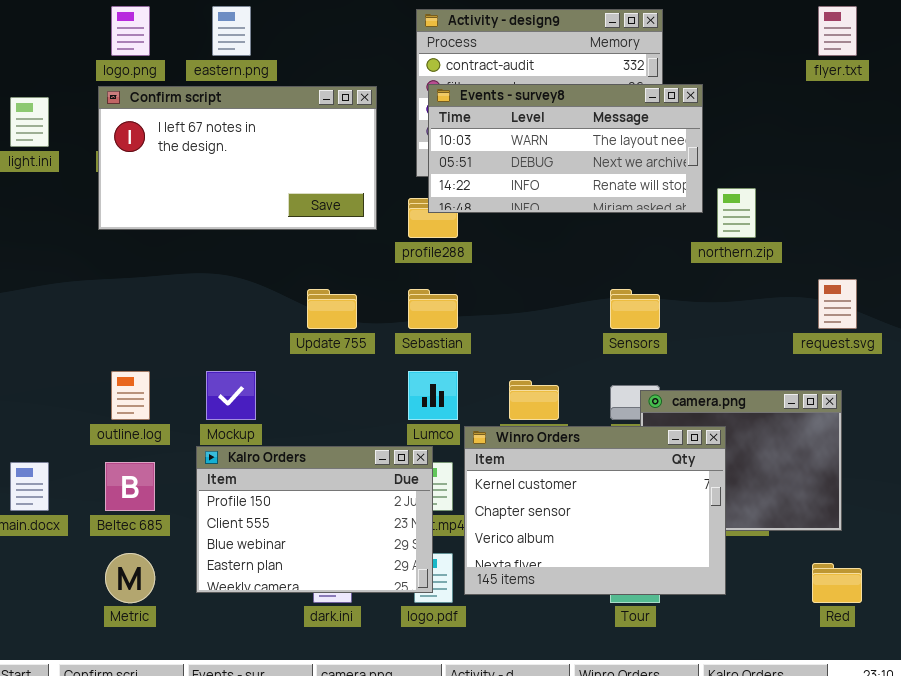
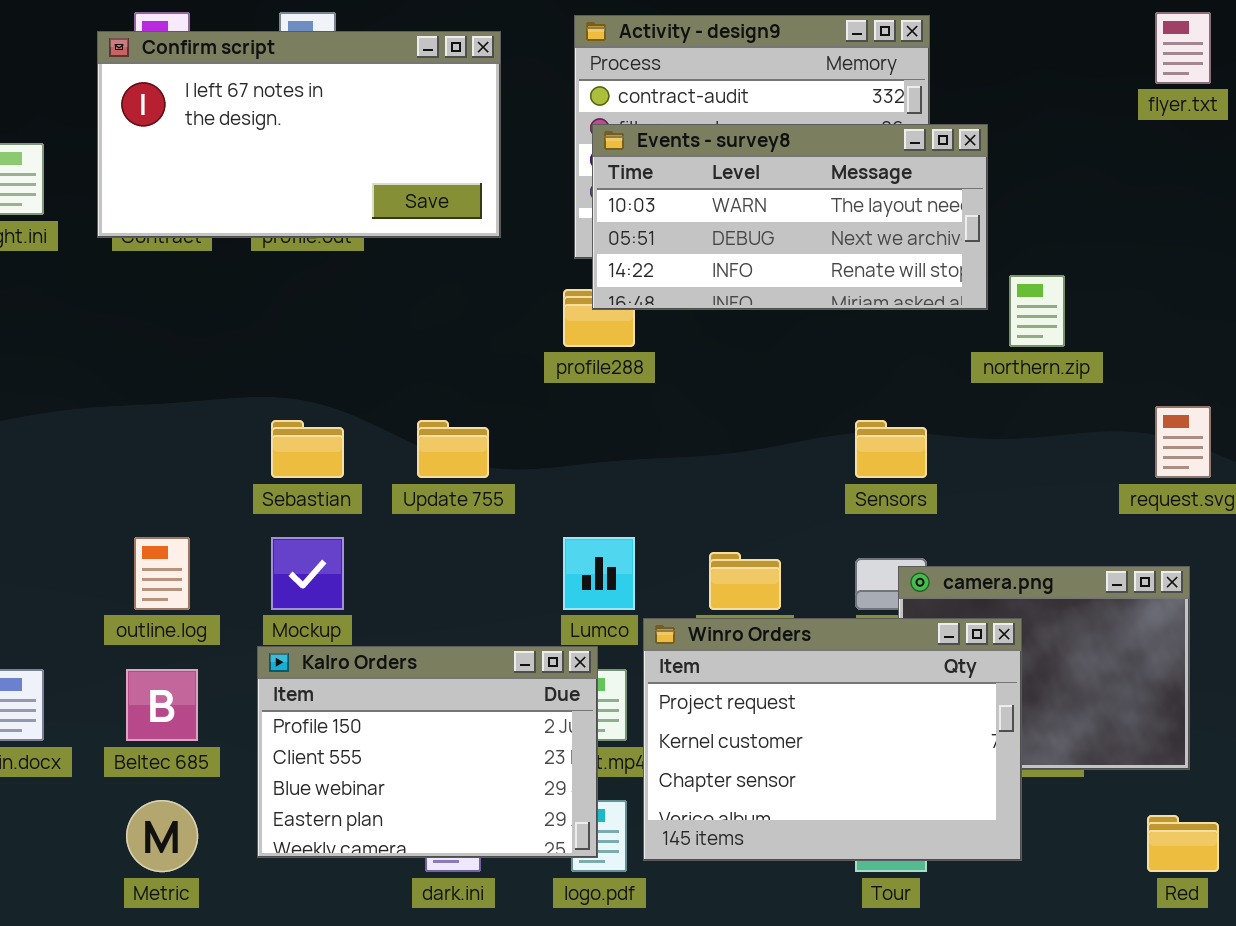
Confirm script: [98,86,377,230] -> [97,31,501,238], moved
Sebastian: [408,289,458,329] -> [271,420,344,478], moved
Winro Orders: [464,426,726,595] -> [643,618,1022,861], scrolled up 1 row

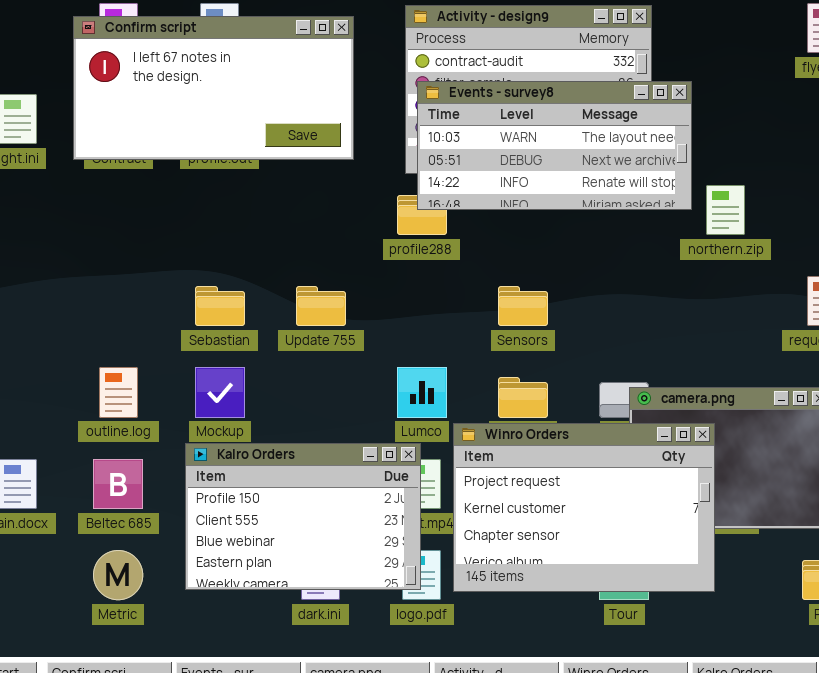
Sensors: [855,420,927,478] -> [498,286,548,326], moved

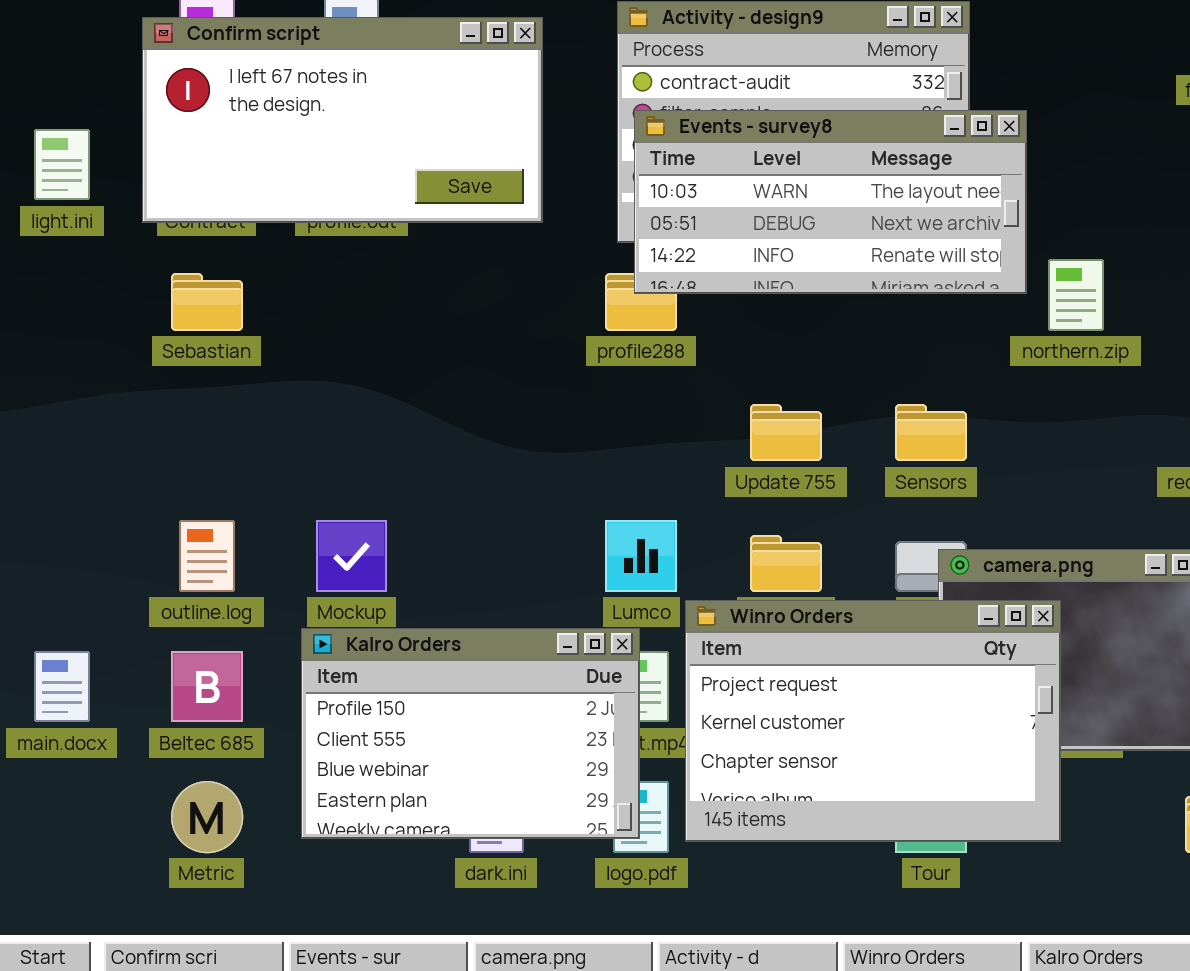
Sebastian: [195,286,245,326] -> [171,273,243,331], moved
Update 755: [296,286,346,326] -> [750,404,822,461], moved
Sensors: [498,286,548,326] -> [895,404,967,461], moved

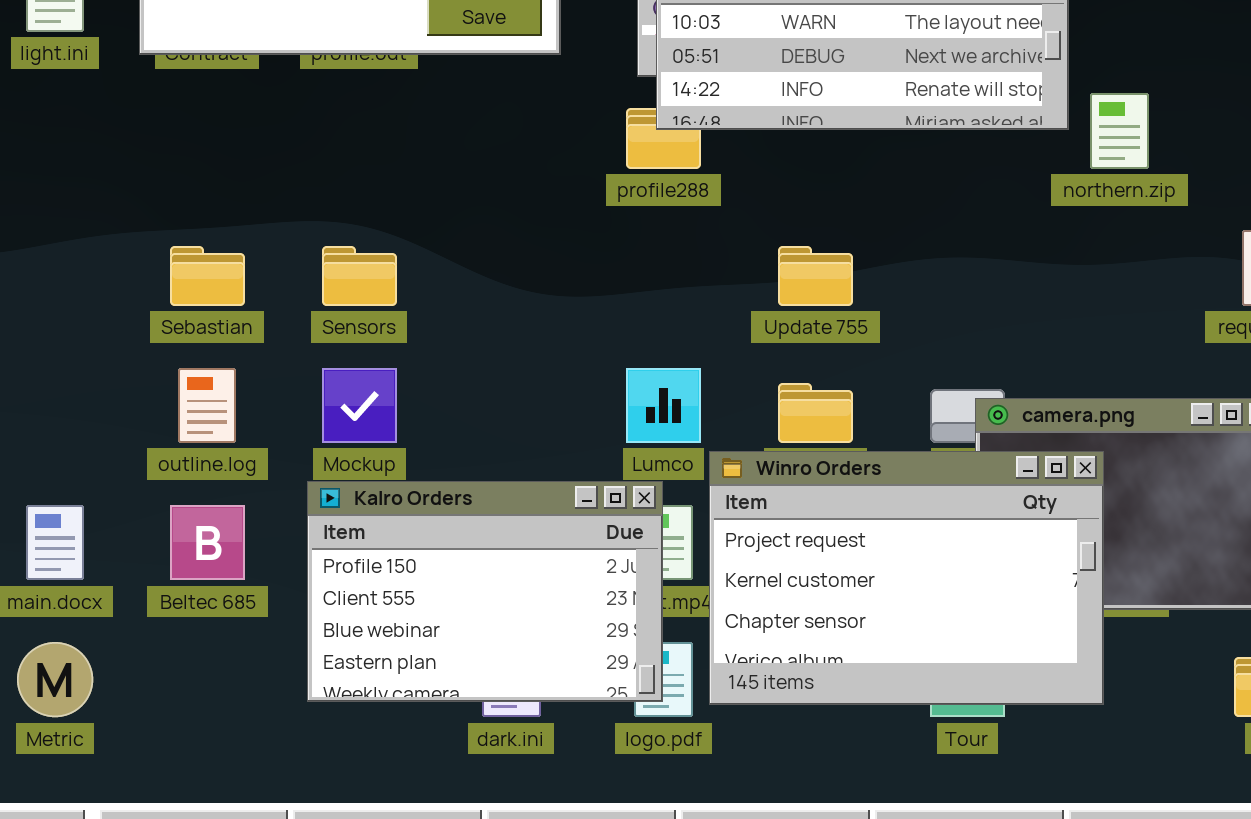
Sebastian: [171,273,243,331] -> [170,246,245,306], moved
Sensors: [895,404,967,461] -> [322,246,397,306], moved
Metric: [171,781,243,853] -> [17,642,93,717], moved

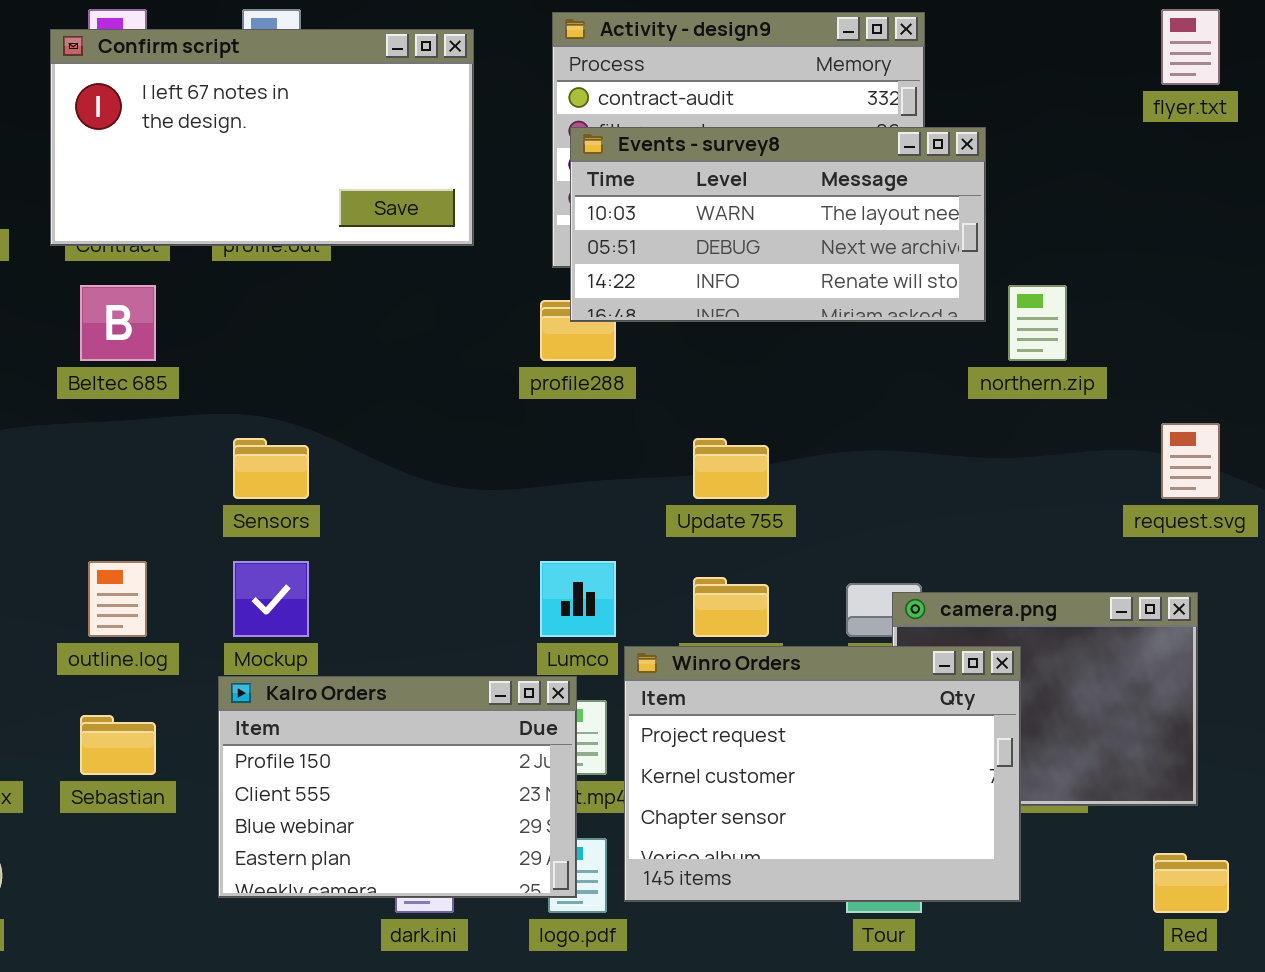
Sebastian: [170,246,245,306] -> [80,715,156,775], moved
Beltec 685: [170,505,245,580] -> [80,285,156,361], moved

